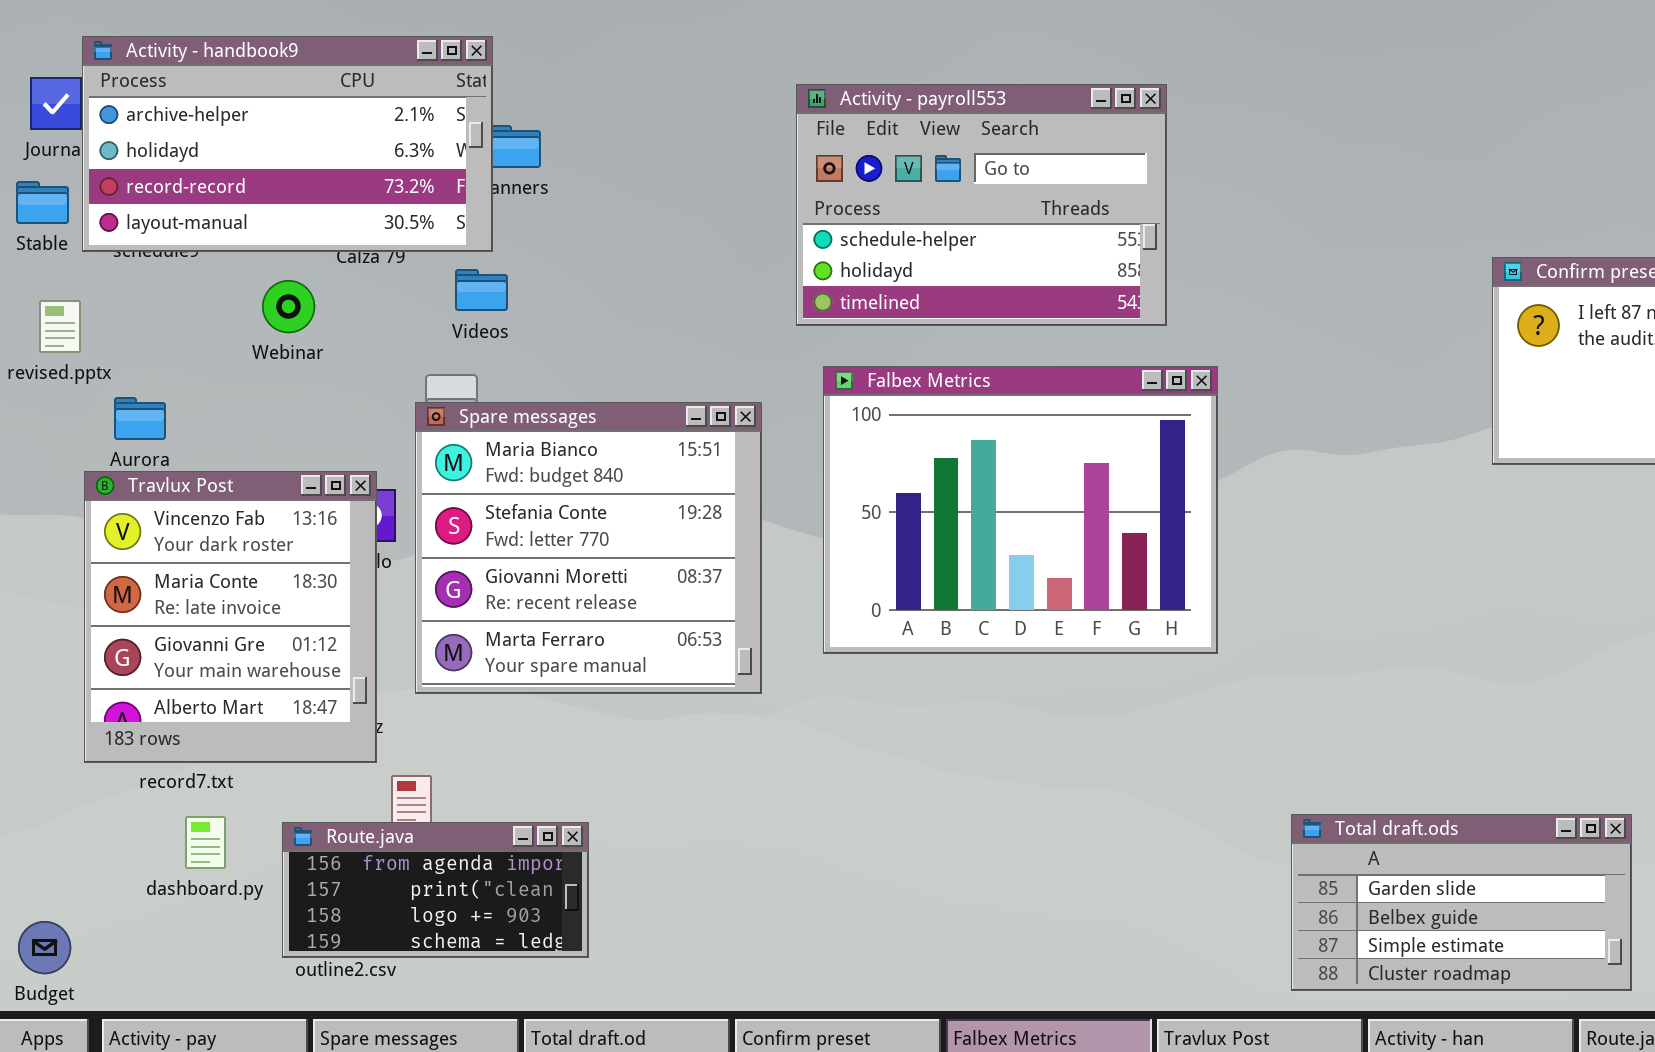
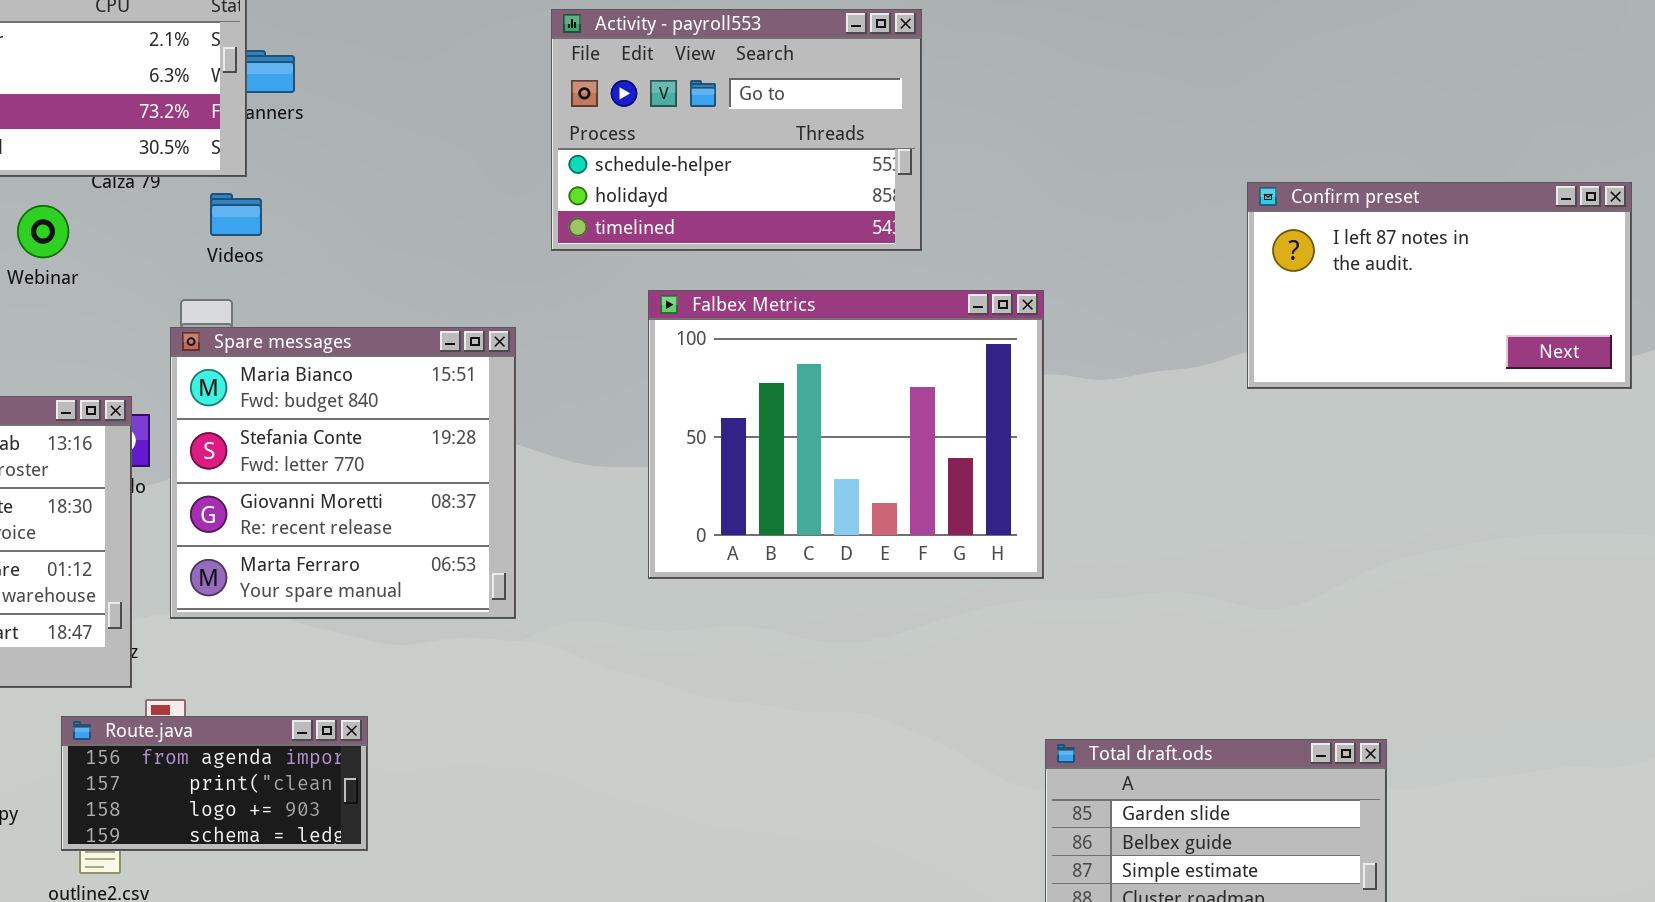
Falbex Metrics: [823,366,1218,654] -> [648,290,1044,579], moved
Route.java: [282,822,589,958] -> [61,716,368,851], moved

